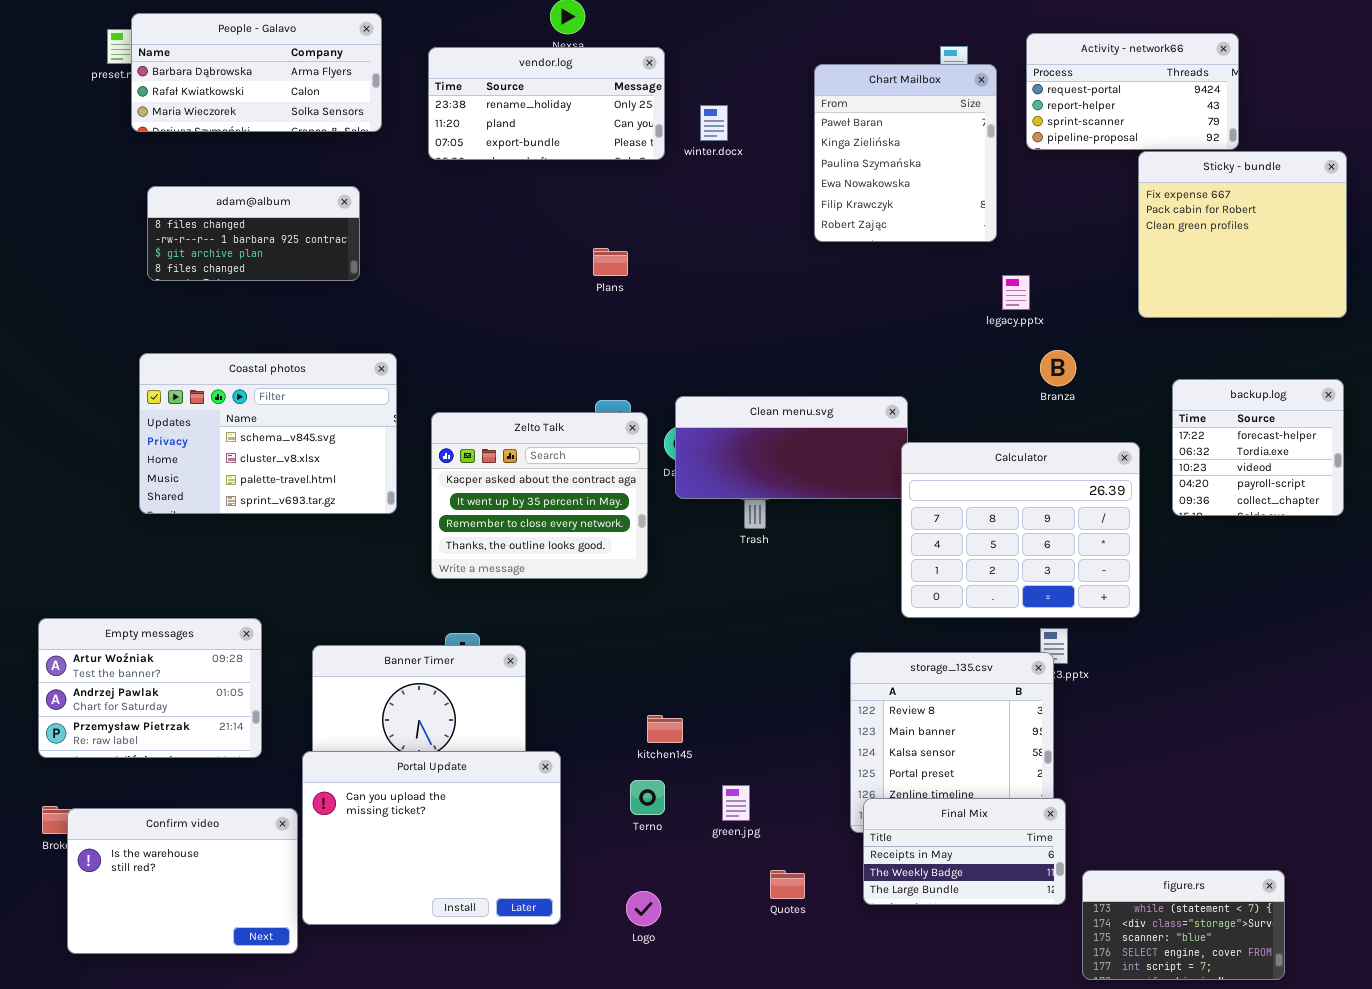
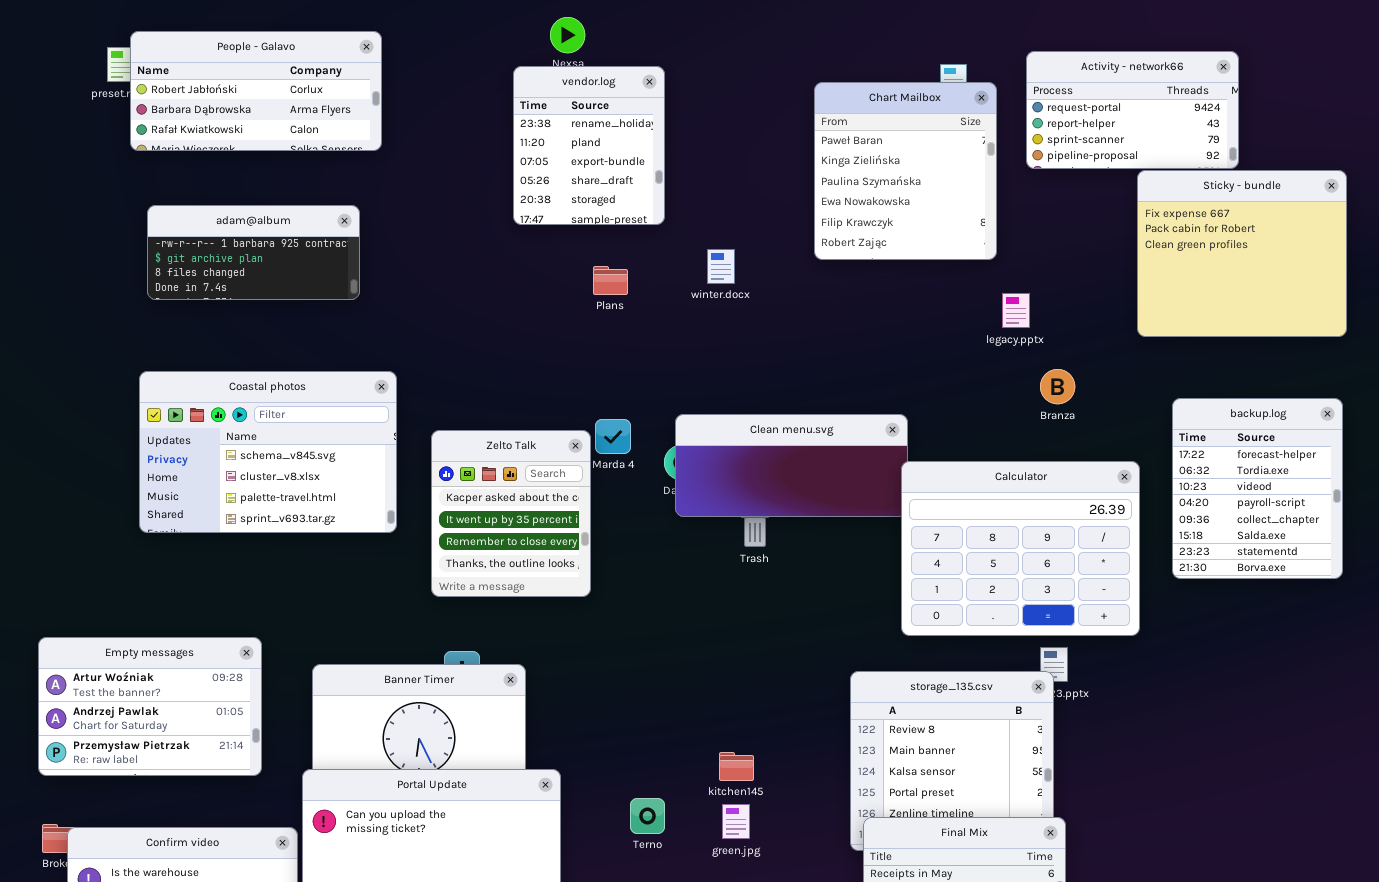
People - Galavo: [131,13,382,132] -> [130,31,382,151], scrolled up 1 row
vendor.log: [428,47,665,160] -> [513,66,665,225], resized
winter.docx: [700,105,728,141] -> [707,249,735,284], moved
adam@album: [147,186,360,281] -> [147,205,360,300], scrolled down 1 row
backup.log: [1172,379,1344,516] -> [1172,398,1343,579], resized
Zelto Talk: [431,412,648,579] -> [431,430,591,597], resized
kitchen145: [647,715,683,743] -> [719,752,754,781], moved

